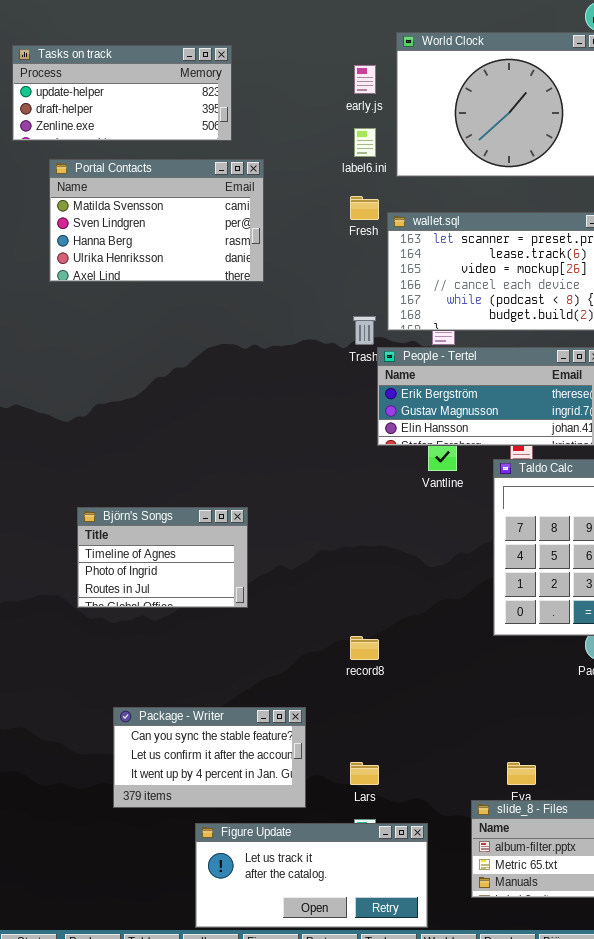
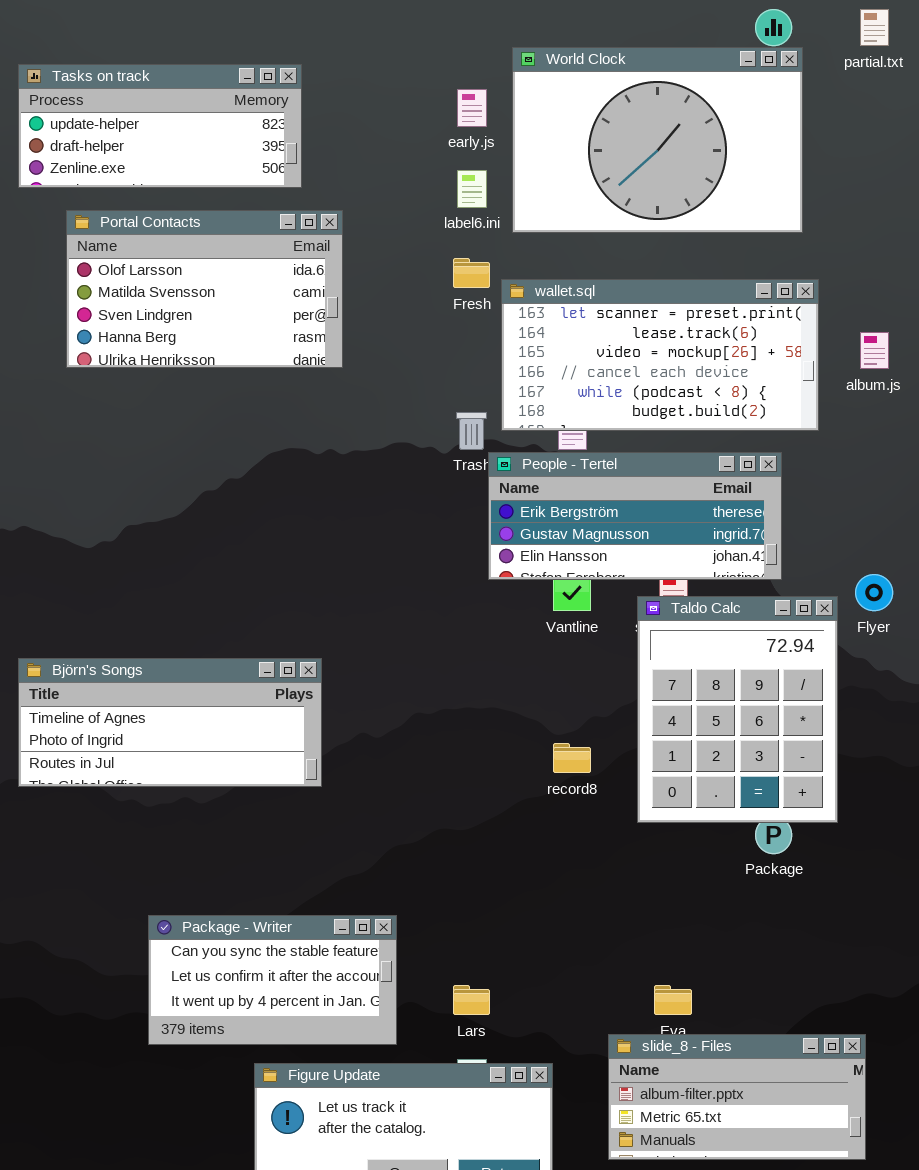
Portal Contacts: [49,159,264,282] -> [66,210,343,368], scrolled up 1 row
Björn's Songs: [77,507,248,608] -> [18,658,322,787], resized
record8: [350,636,379,660] -> [553,743,591,773], moved

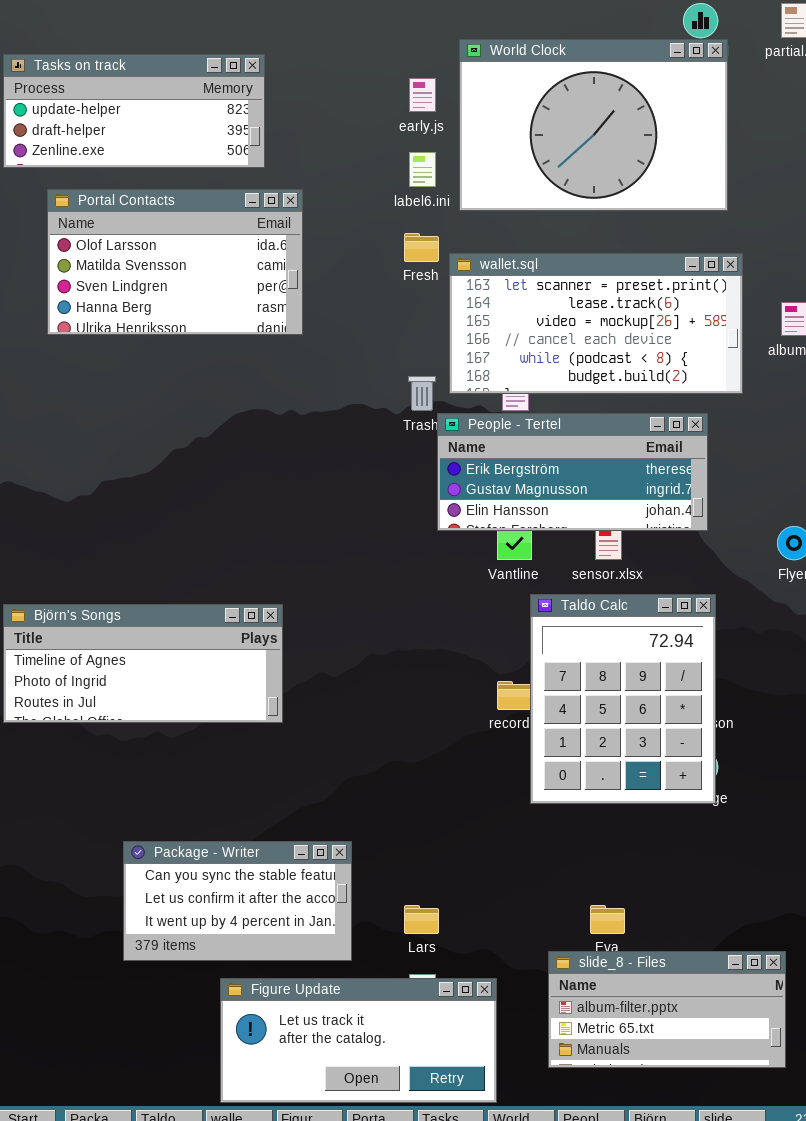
Taldo Calc: [637,596,838,823] -> [530,594,716,804], moved

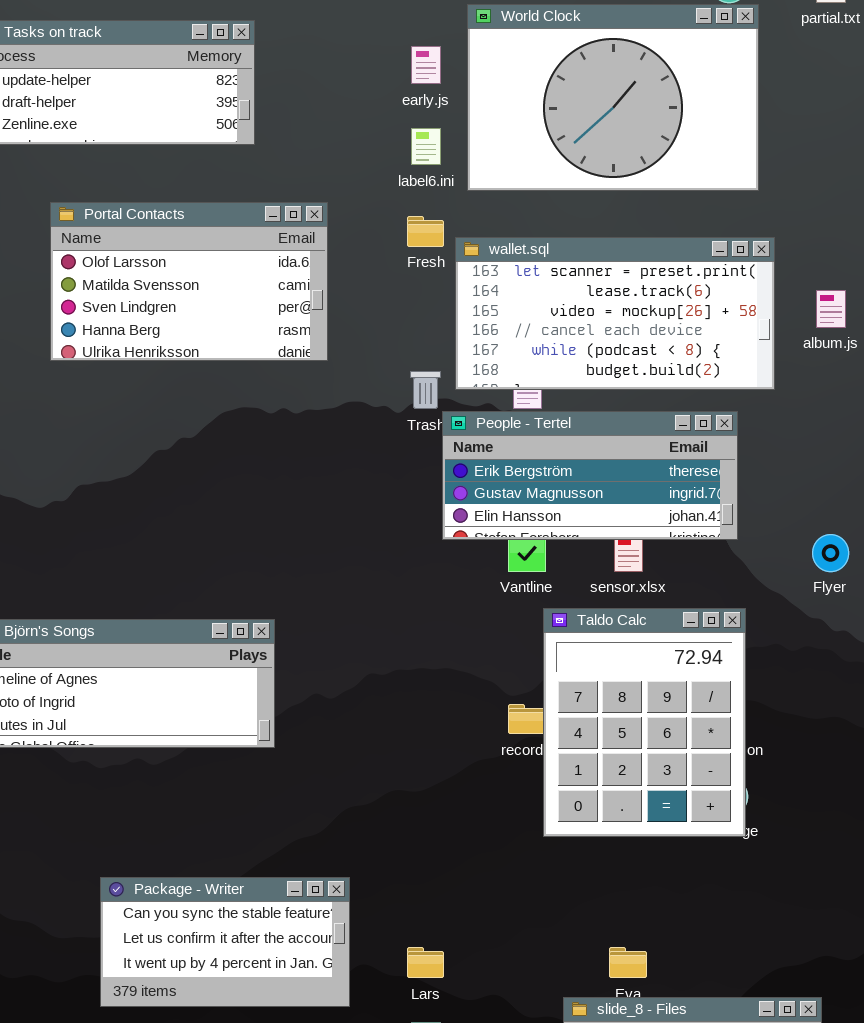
Portal Contacts: [47,189,303,335] -> [50,202,328,361], moved

